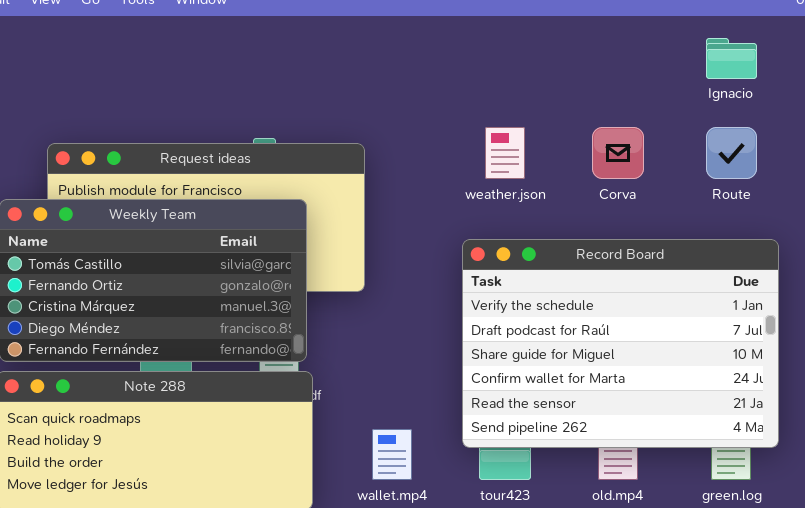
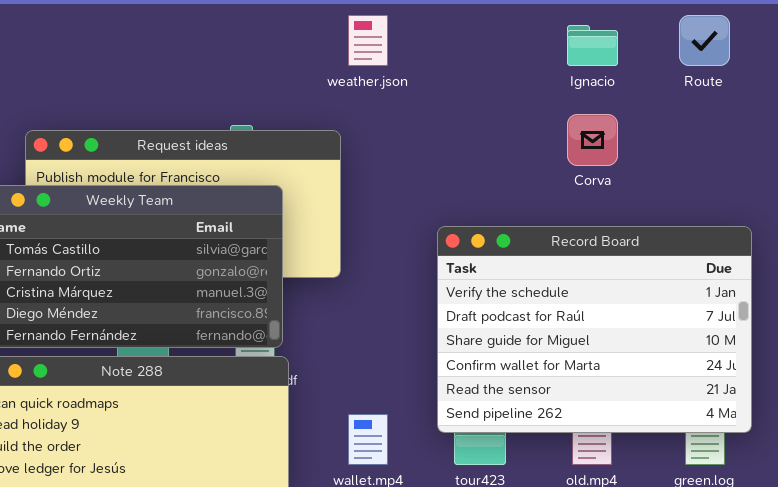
Ignacio: [706,38,757,79] -> [567,25,618,66], moved
weather.json: [485,127,525,179] -> [348,15,388,66], moved
Route: [706,127,757,179] -> [679,15,730,66], moved

